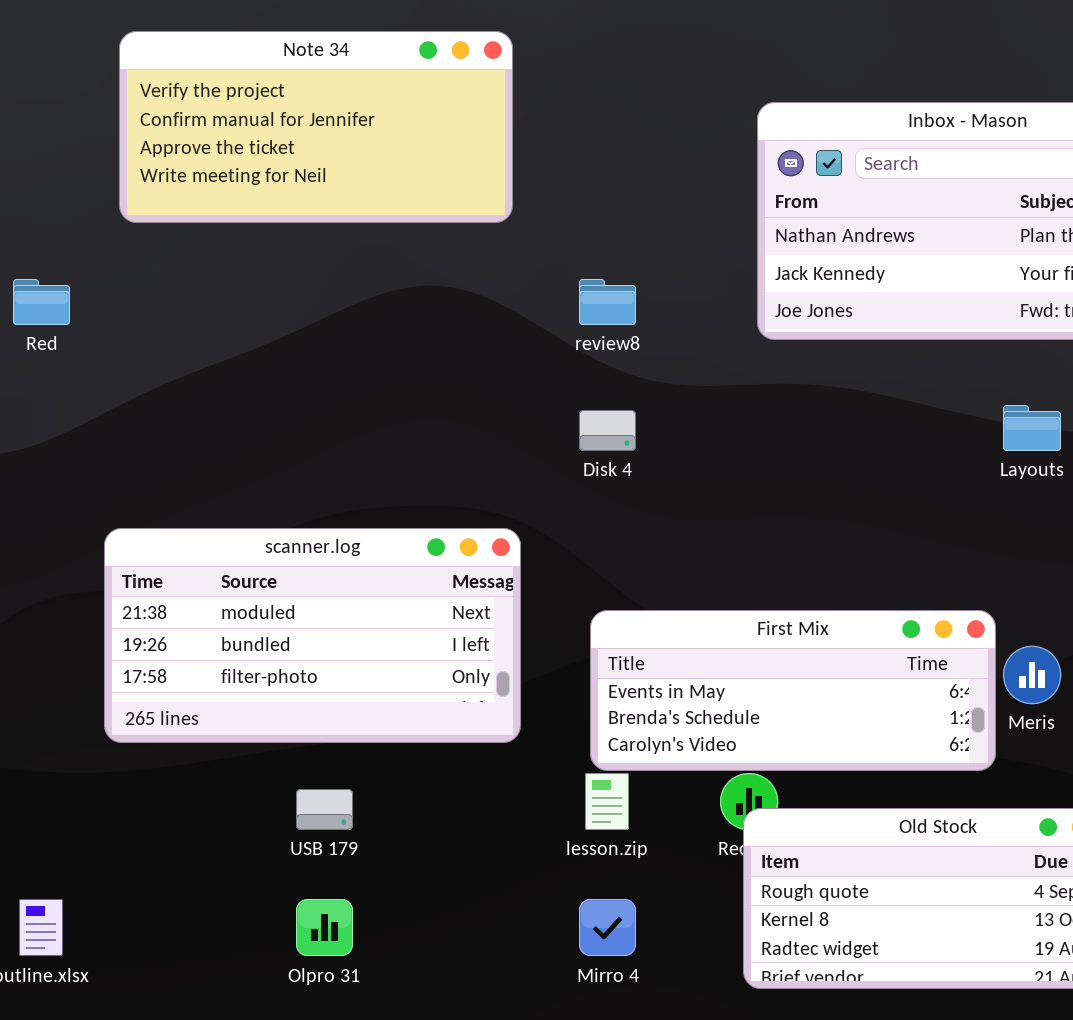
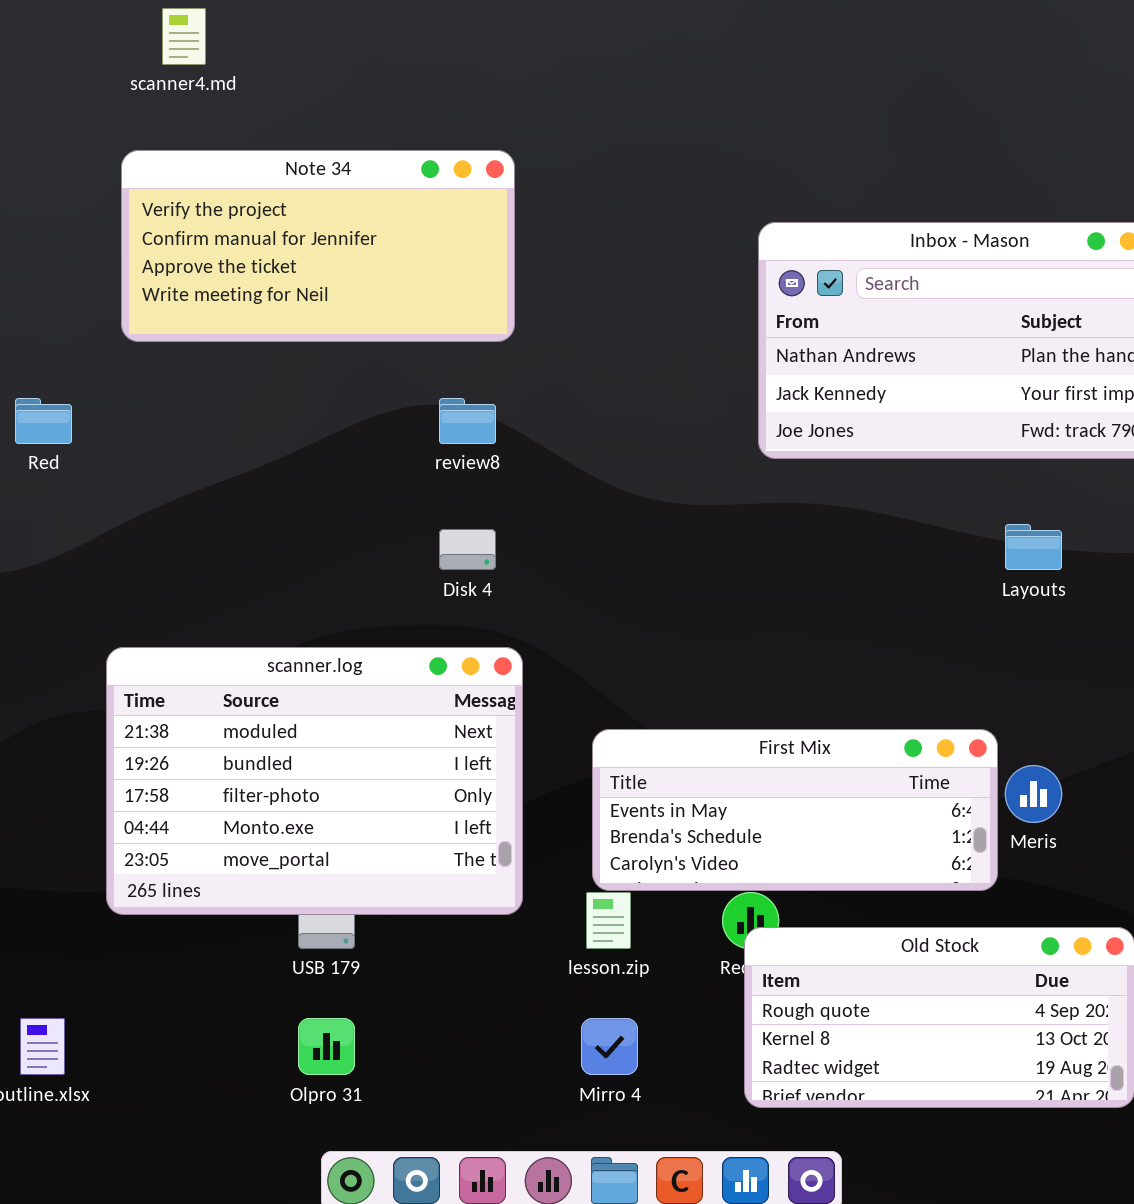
review8: [579,279,636,325] -> [439,398,496,444], moved
Disk 4: [579,410,636,451] -> [439,529,496,570], moved
scanner.log: [104,528,521,743] -> [106,647,523,915], resized

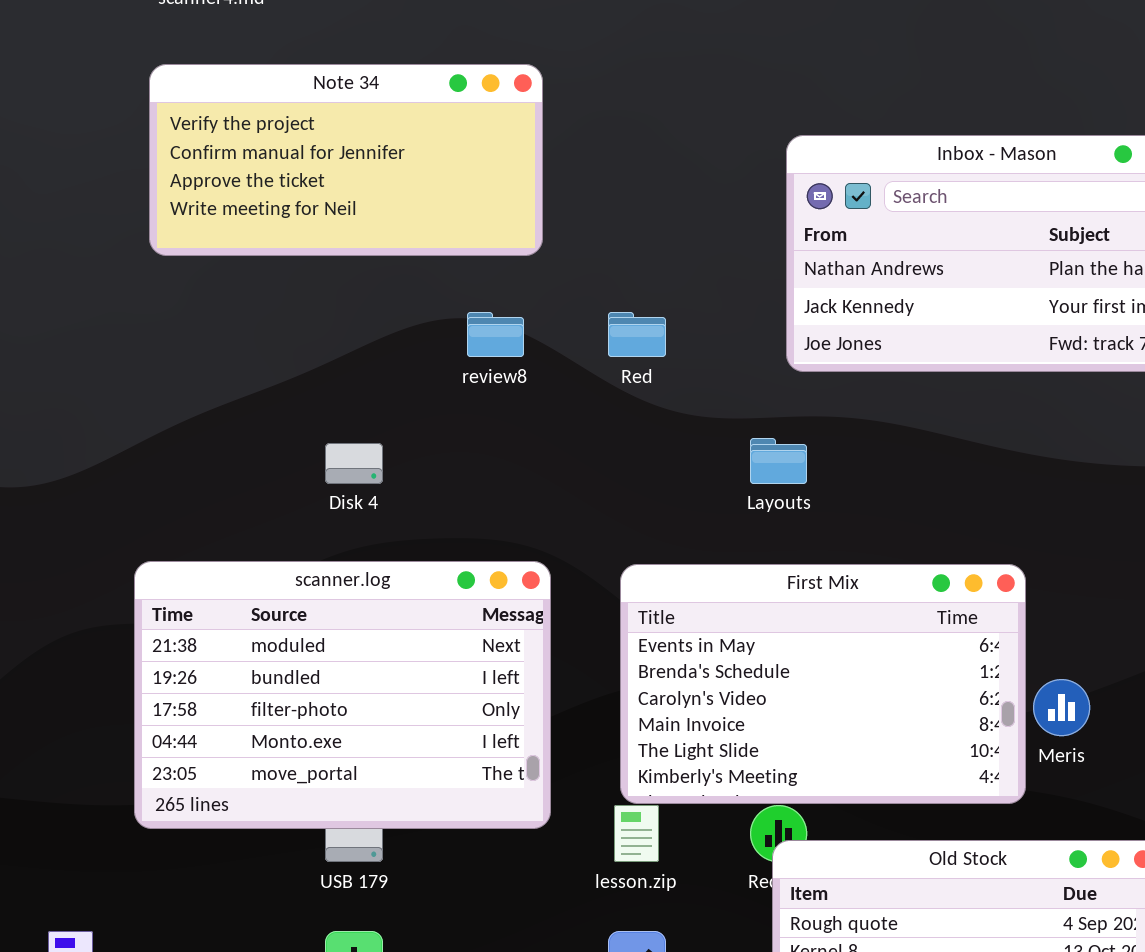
Red: [15,398,72,444] -> [608,312,666,357], moved
Layouts: [1005,524,1062,570] -> [750,438,807,484], moved
Disk 4: [439,529,496,570] -> [325,443,383,484], moved
First Mix: [592,729,998,891] -> [620,564,1026,804], resized

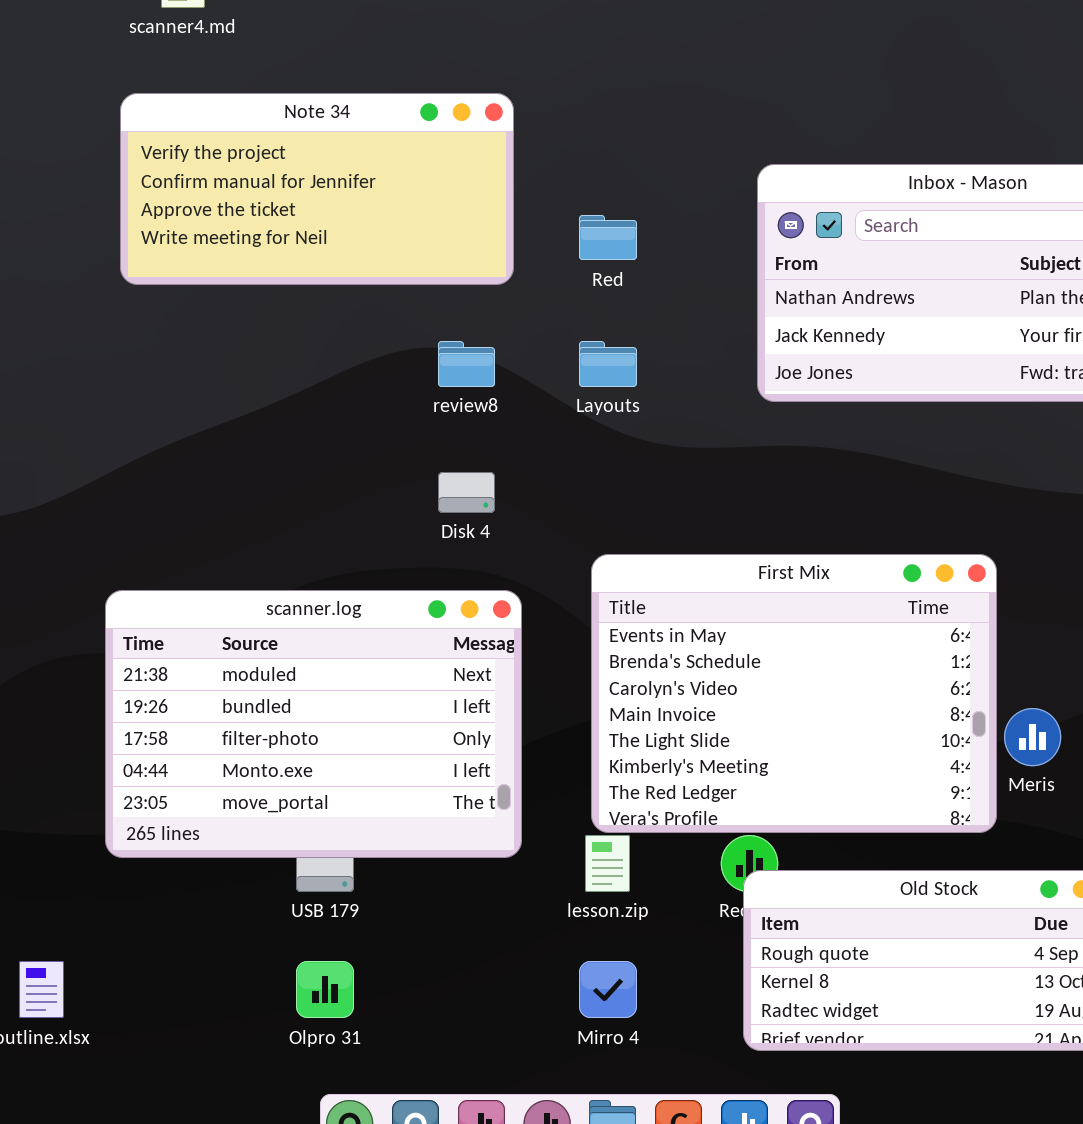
Red: [608,312,666,357] -> [579,215,637,260], moved
Layouts: [750,438,807,484] -> [579,341,637,387], moved
Disk 4: [325,443,383,484] -> [438,472,495,513], moved
First Mix: [620,564,1026,804] -> [591,554,997,833], resized

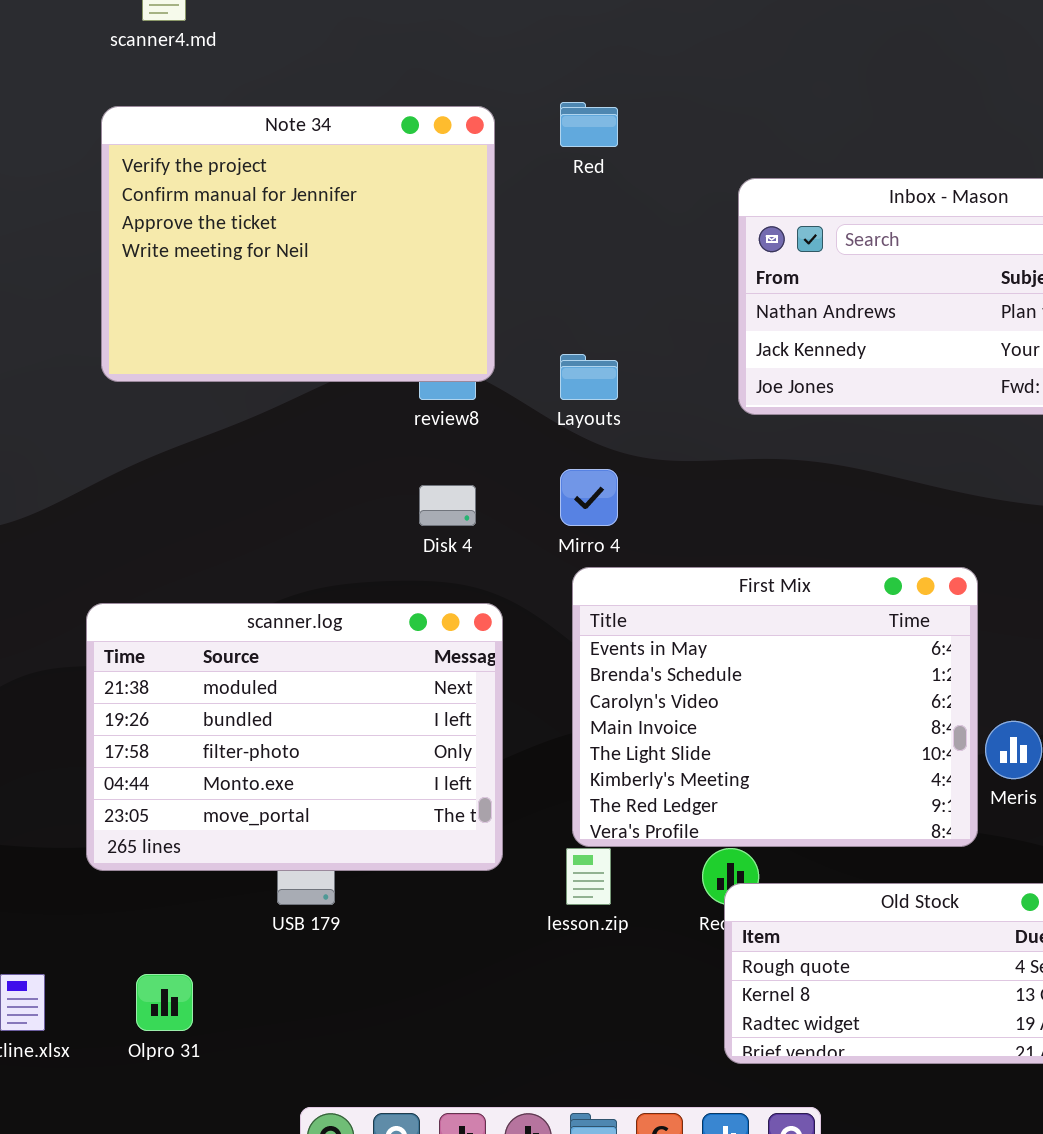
Note 34: [120,93,514,285] -> [101,106,495,382], resized
Red: [579,215,637,260] -> [560,102,618,147], moved
Olpro 31: [296,961,354,1018] -> [136,974,193,1031], moved
Mirro 4: [579,961,637,1018] -> [560,469,618,526], moved

